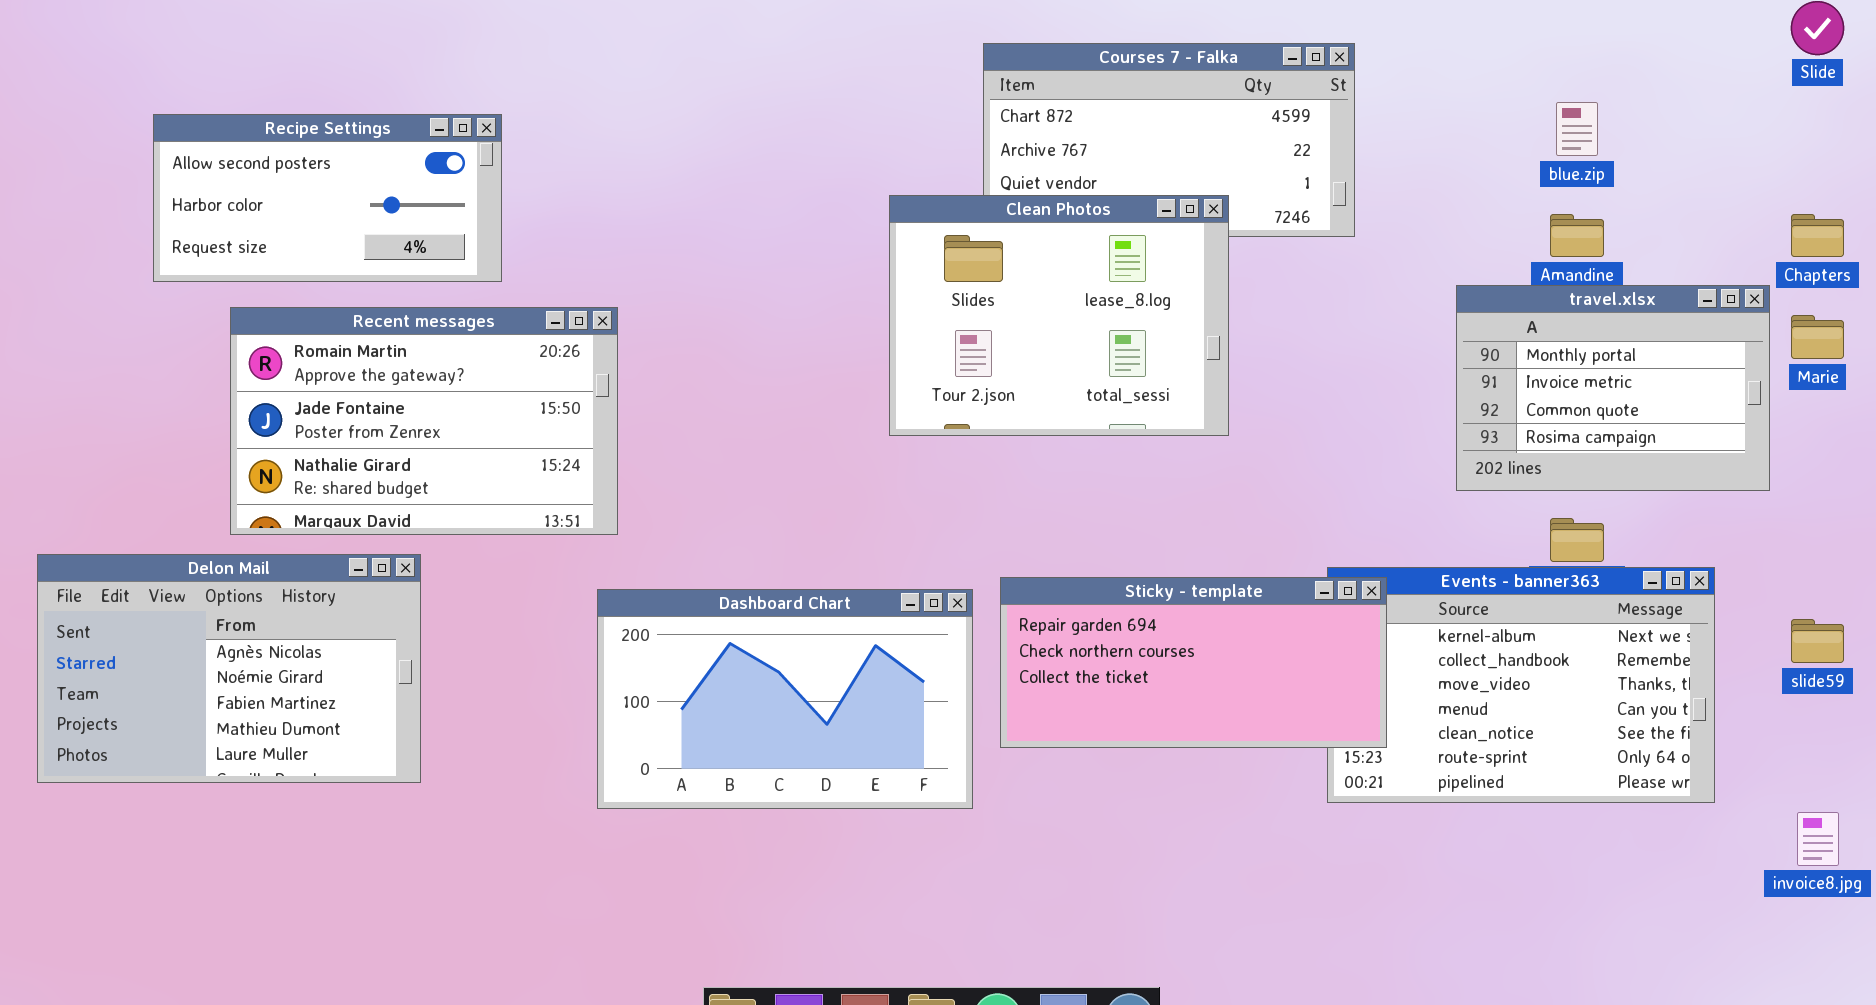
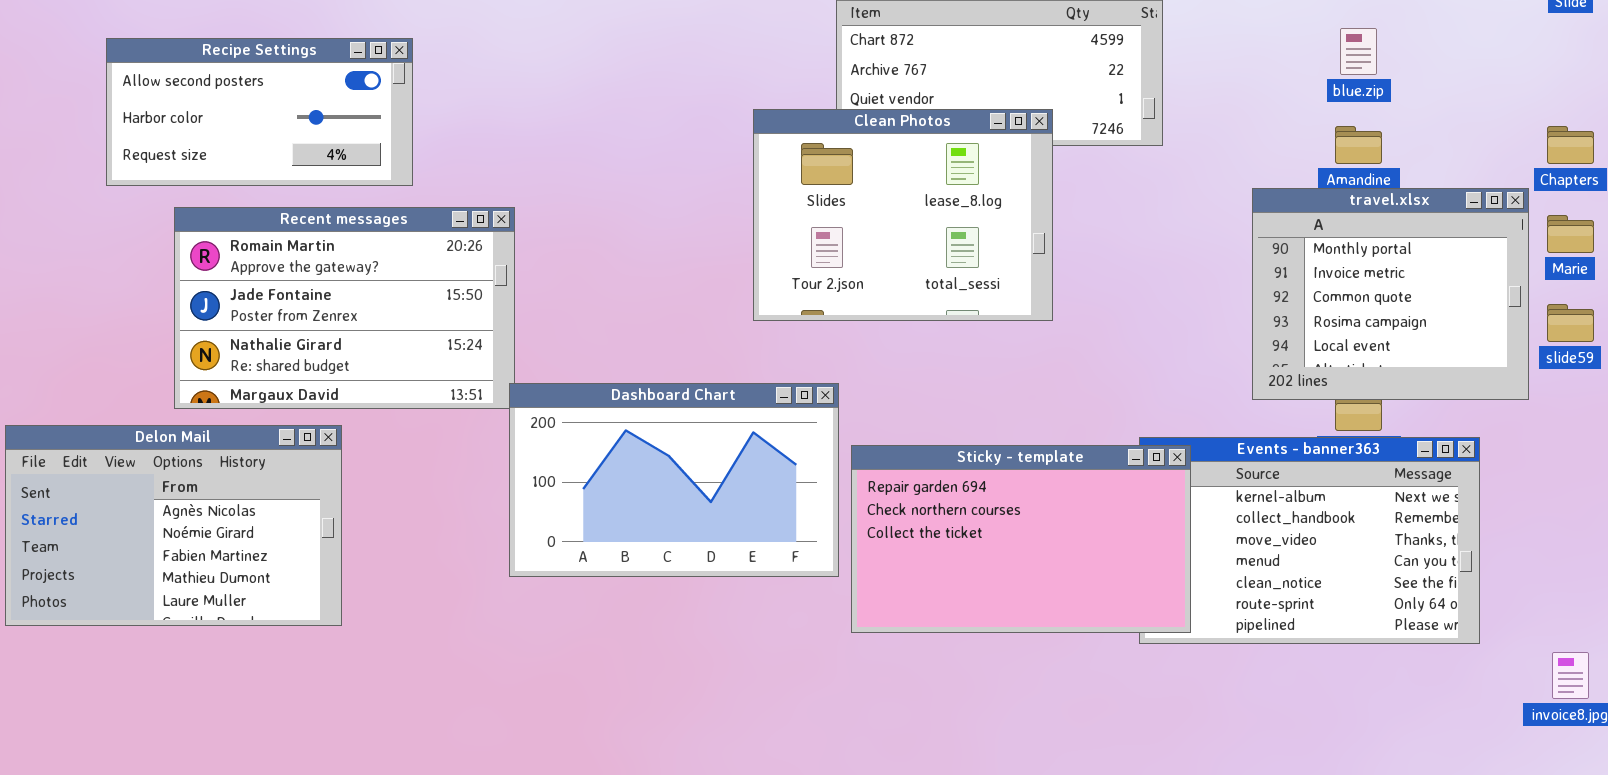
travel.xlsx: [1456,285,1770,491] -> [1252,188,1529,400], resized
Sticky - template: [1000,577,1387,748] -> [851,445,1191,633], resized
Dashboard Chart: [597,589,973,809] -> [509,383,839,577], moved
slide59: [1791,619,1844,663] -> [1547,304,1594,342], moved

